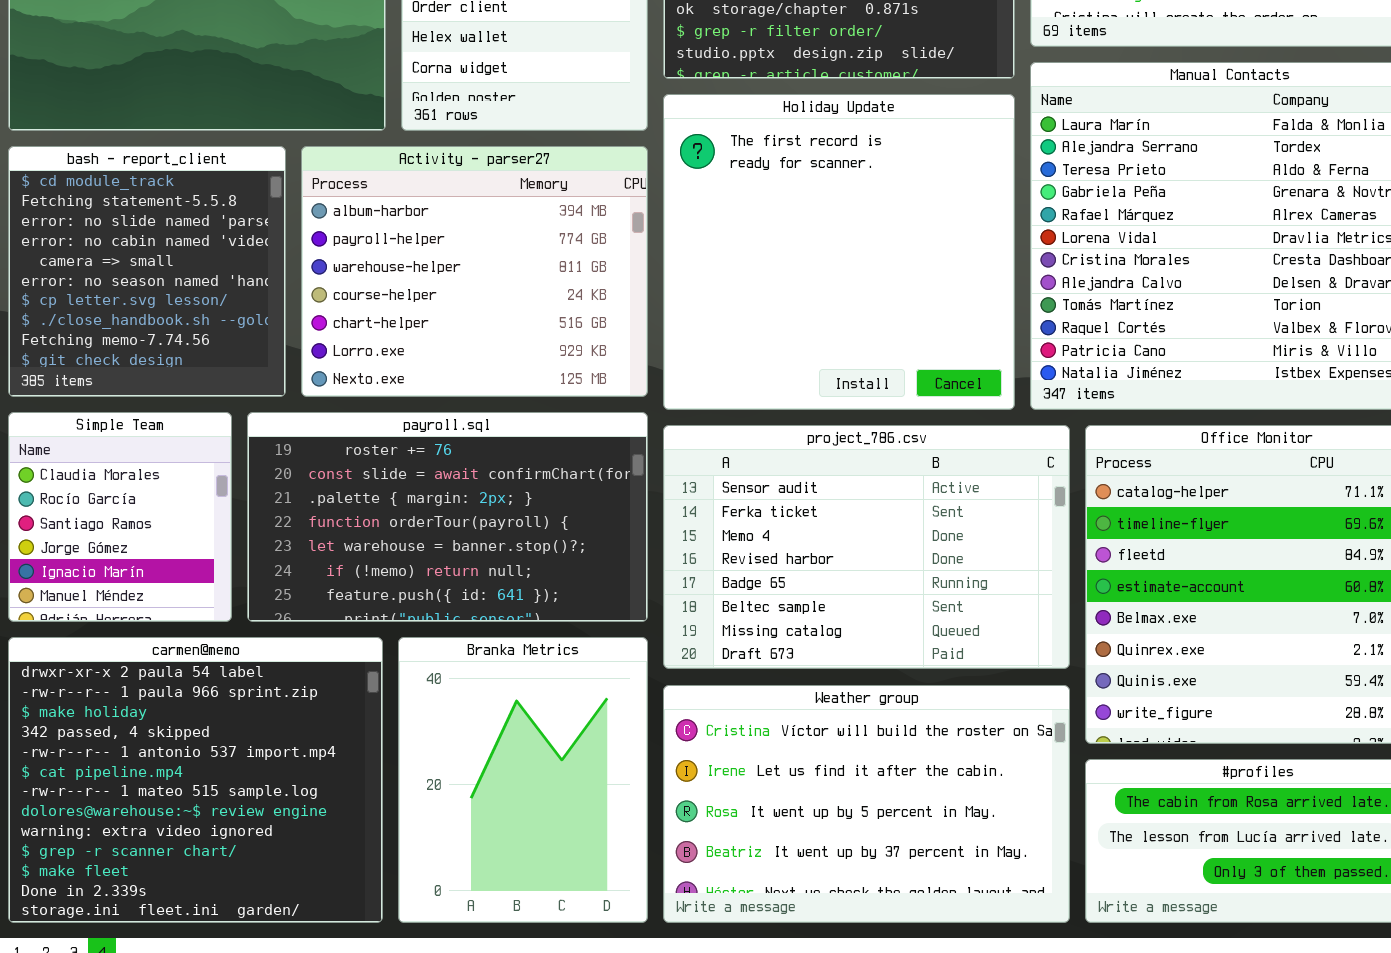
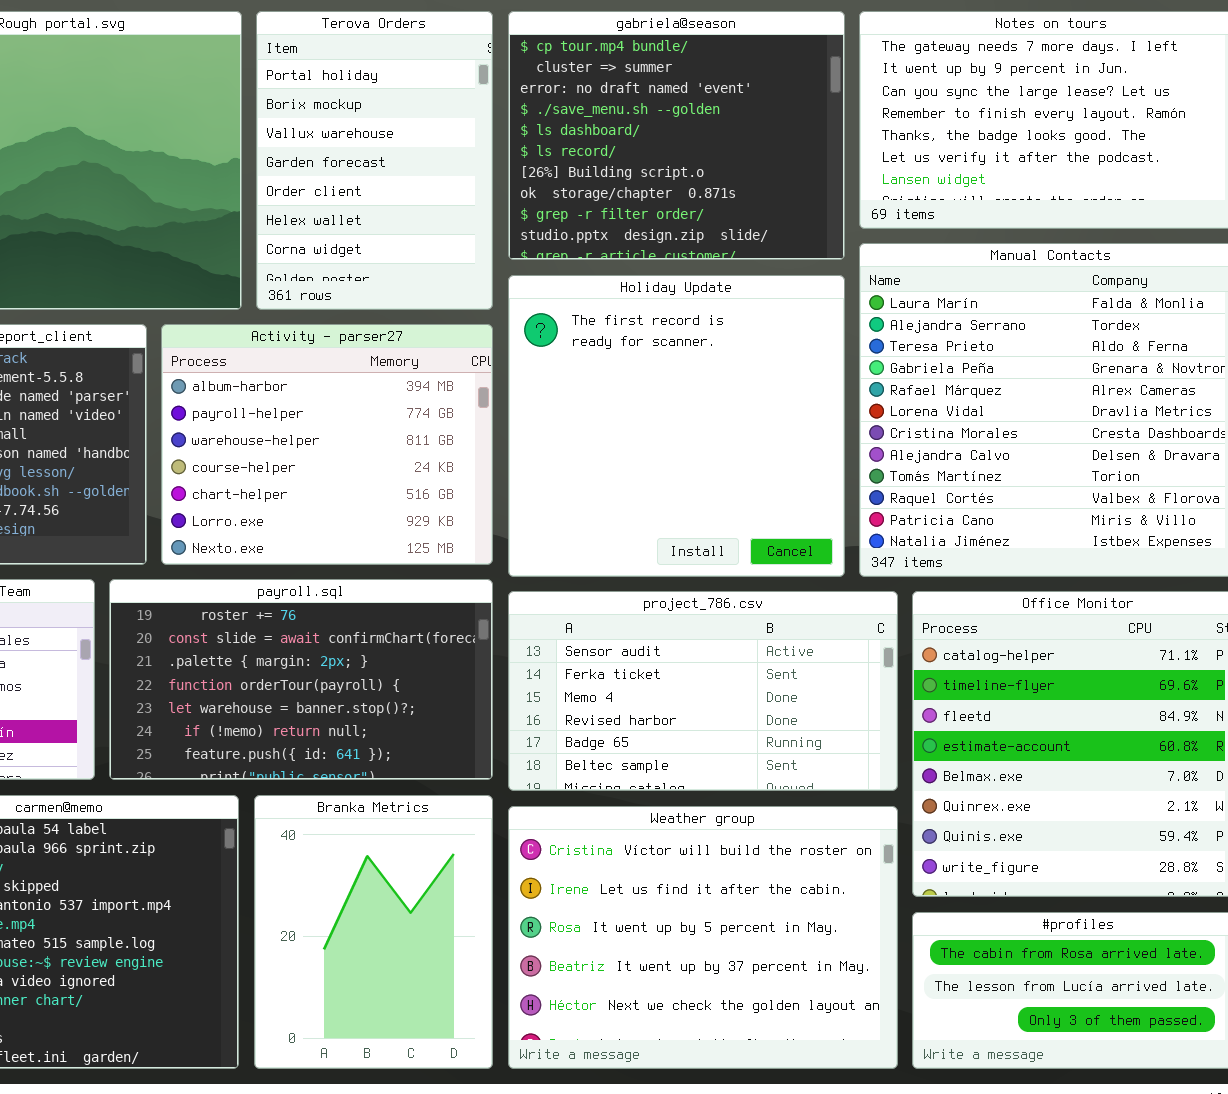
project_786.csv: [663,425,1070,669] -> [508,591,898,791], resized
Weather group: [663,685,1070,923] -> [508,806,898,1069], resized

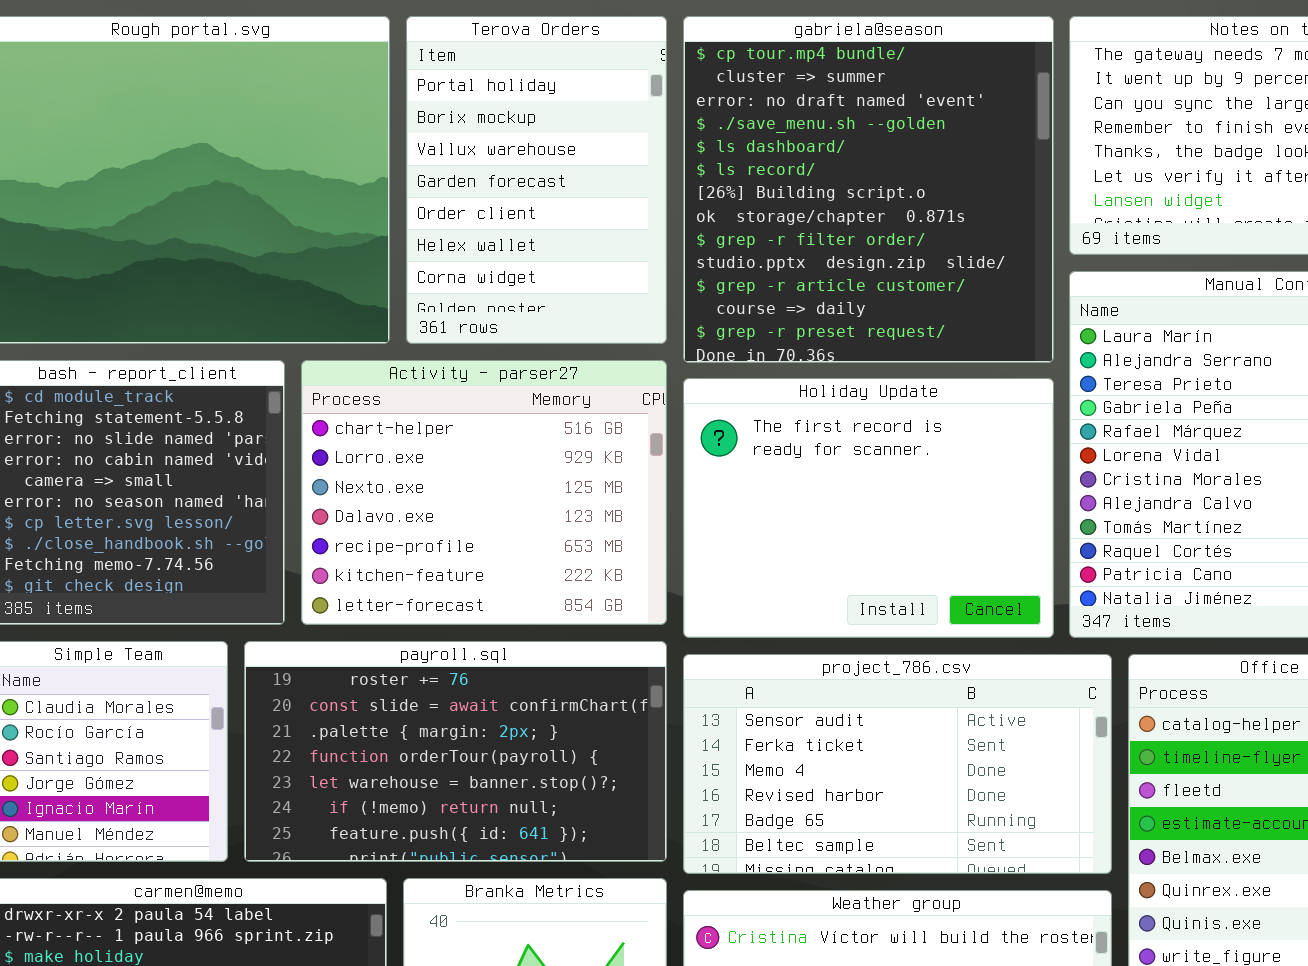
gabriela@season: [508,11,845,260] -> [683,16,1054,363], resized
Holiday Update: [508,275,845,577] -> [683,378,1054,638], resized
Activity - parser27: [161,324,493,565] -> [301,360,667,625], scrolled down 4 rows

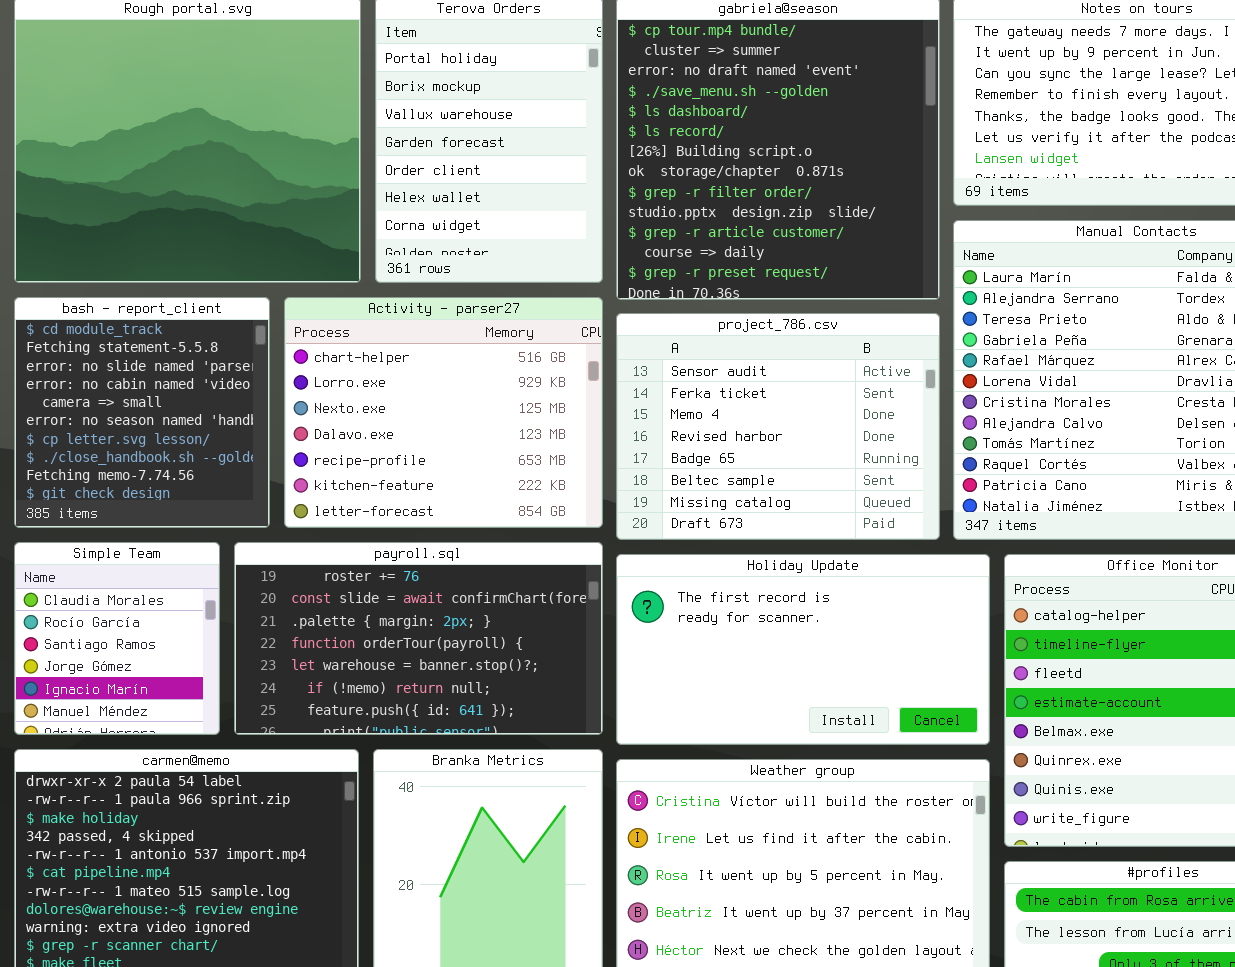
Holiday Update: [683,378,1054,638] -> [616,554,990,745], moved, resized
project_786.csv: [683,654,1112,874] -> [616,313,940,540], moved, resized

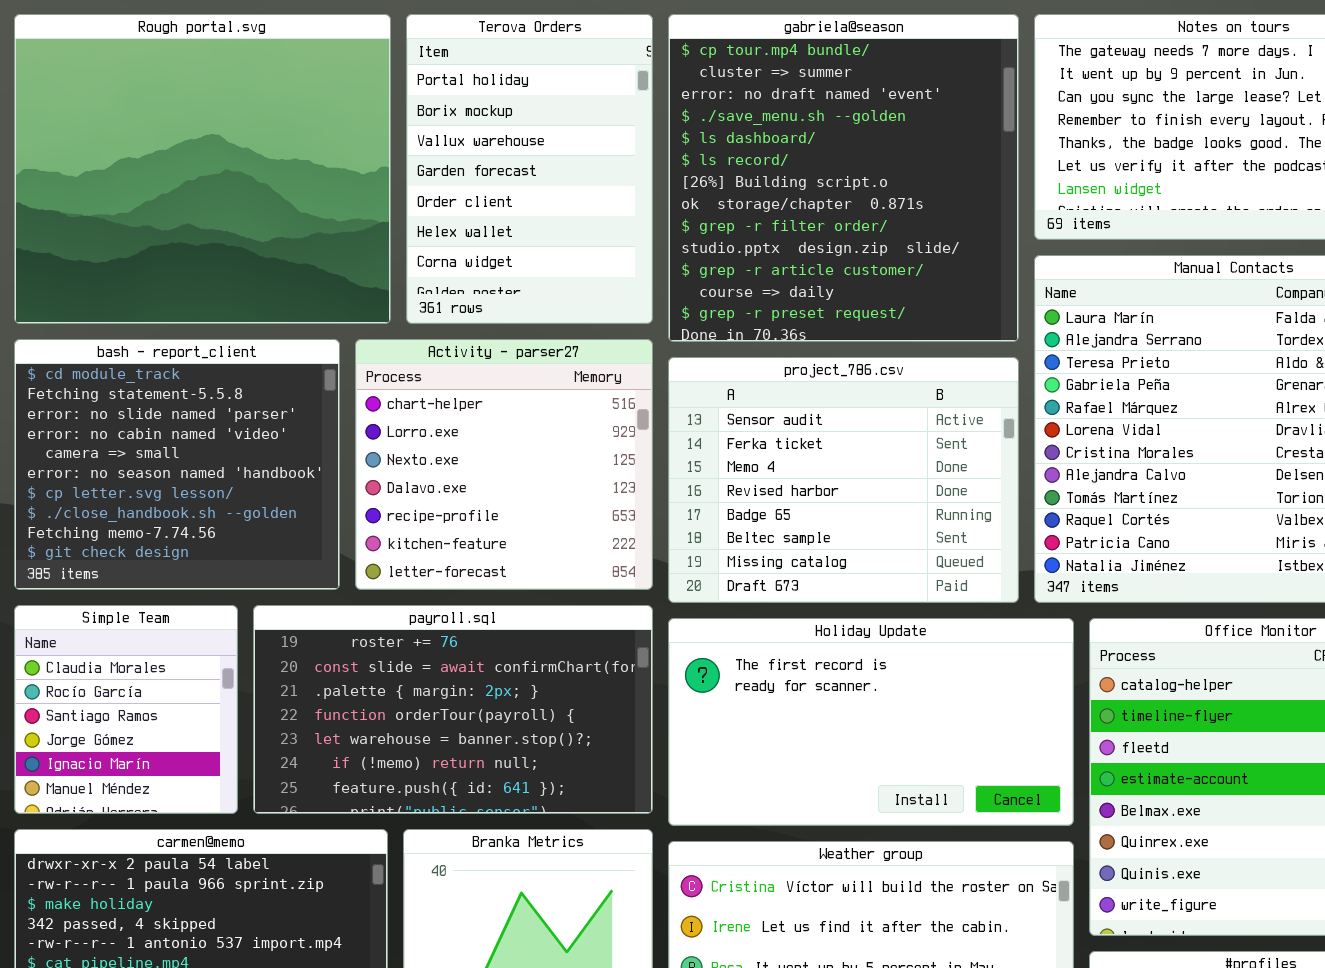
bash - report_client: [14,297,270,528] -> [14,339,340,590], resized
Activity - parser27: [284,297,603,528] -> [355,339,653,590], resized

